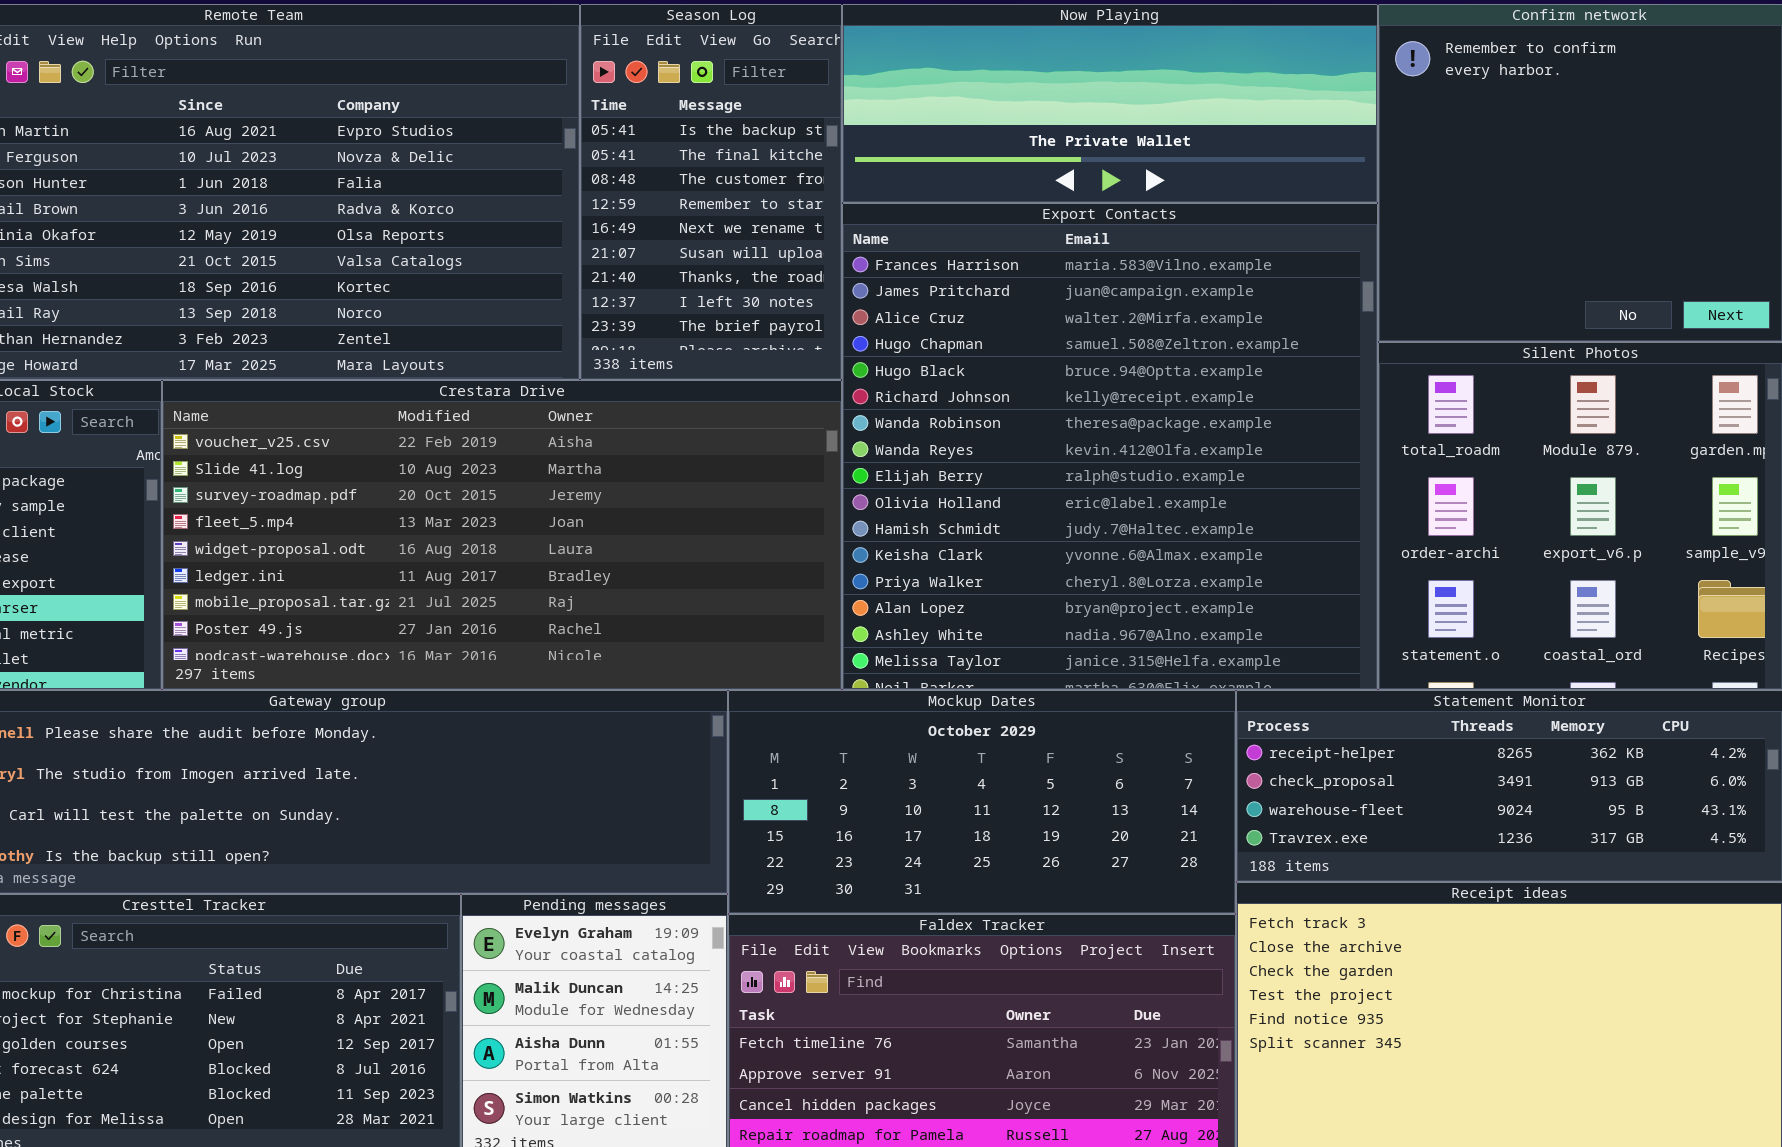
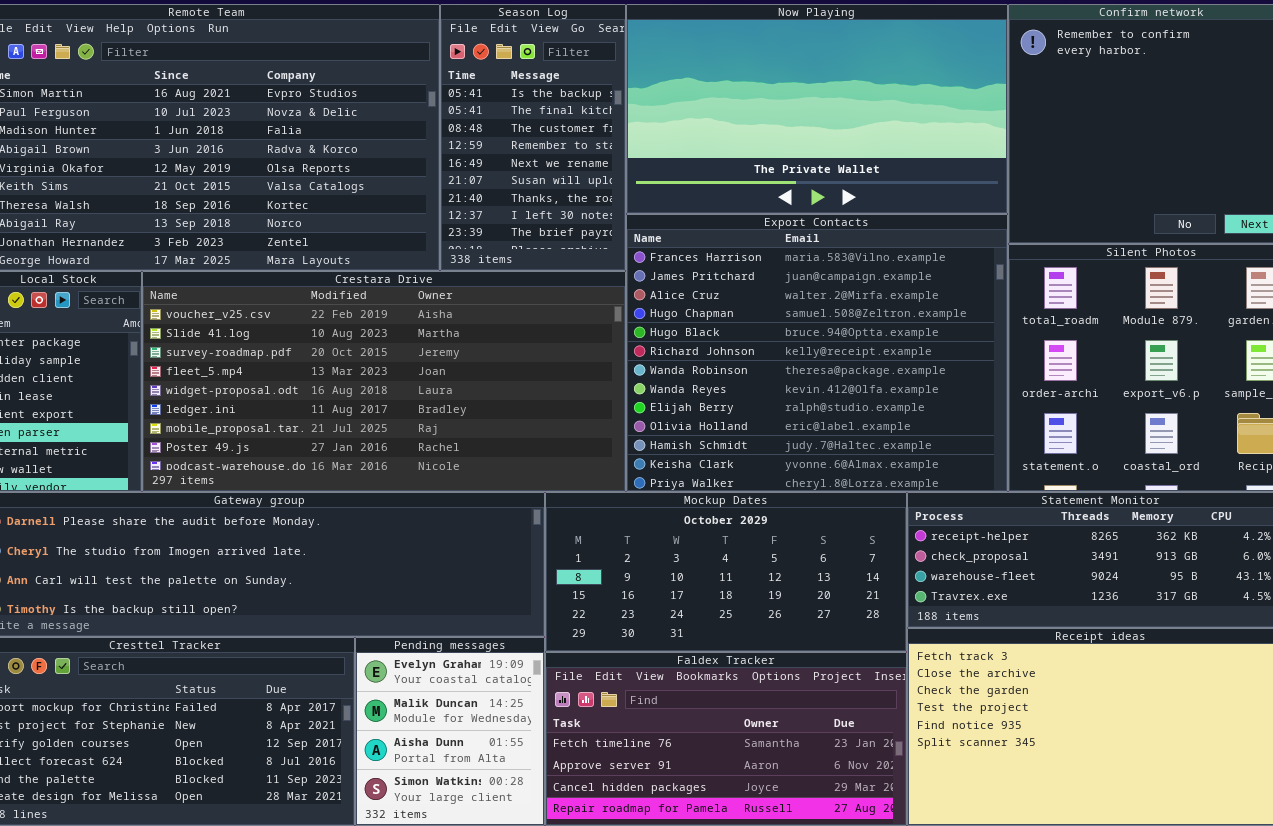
Now Playing: [842,4,1378,203] -> [626,4,1008,214], resized
Export Contacts: [842,203,1378,690] -> [626,214,1008,492], resized

